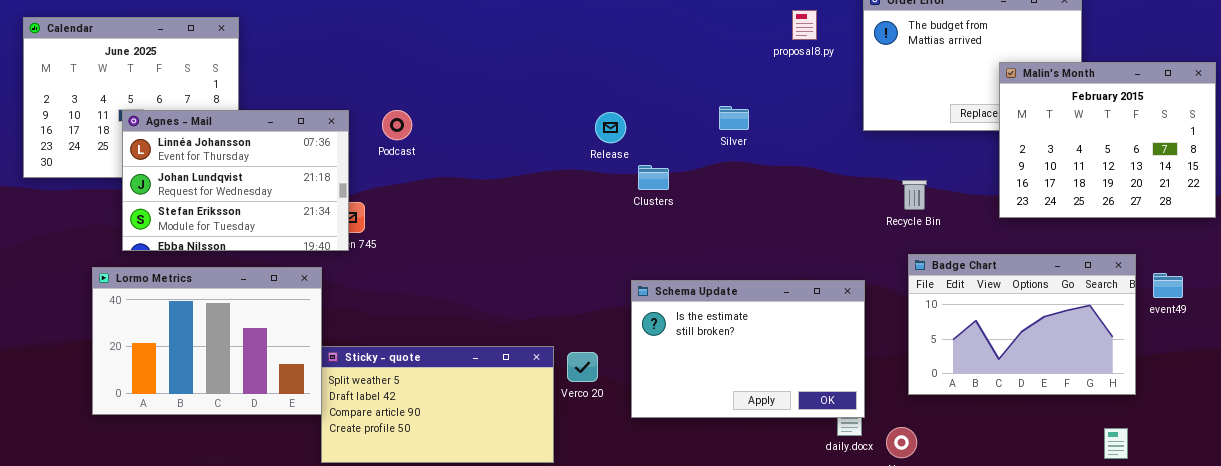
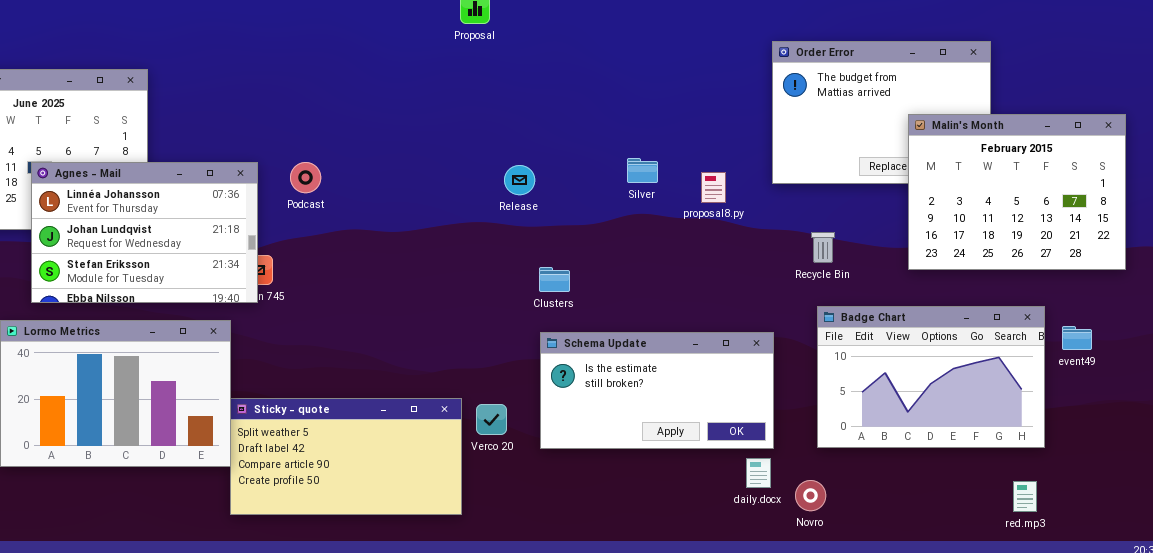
proposal8.py: [792,10,817,40] -> [701,172,726,203], moved
Clusters: [638,165,669,190] -> [539,267,570,292], moved
Schema Update: [631,280,865,418] -> [540,332,774,449], resized

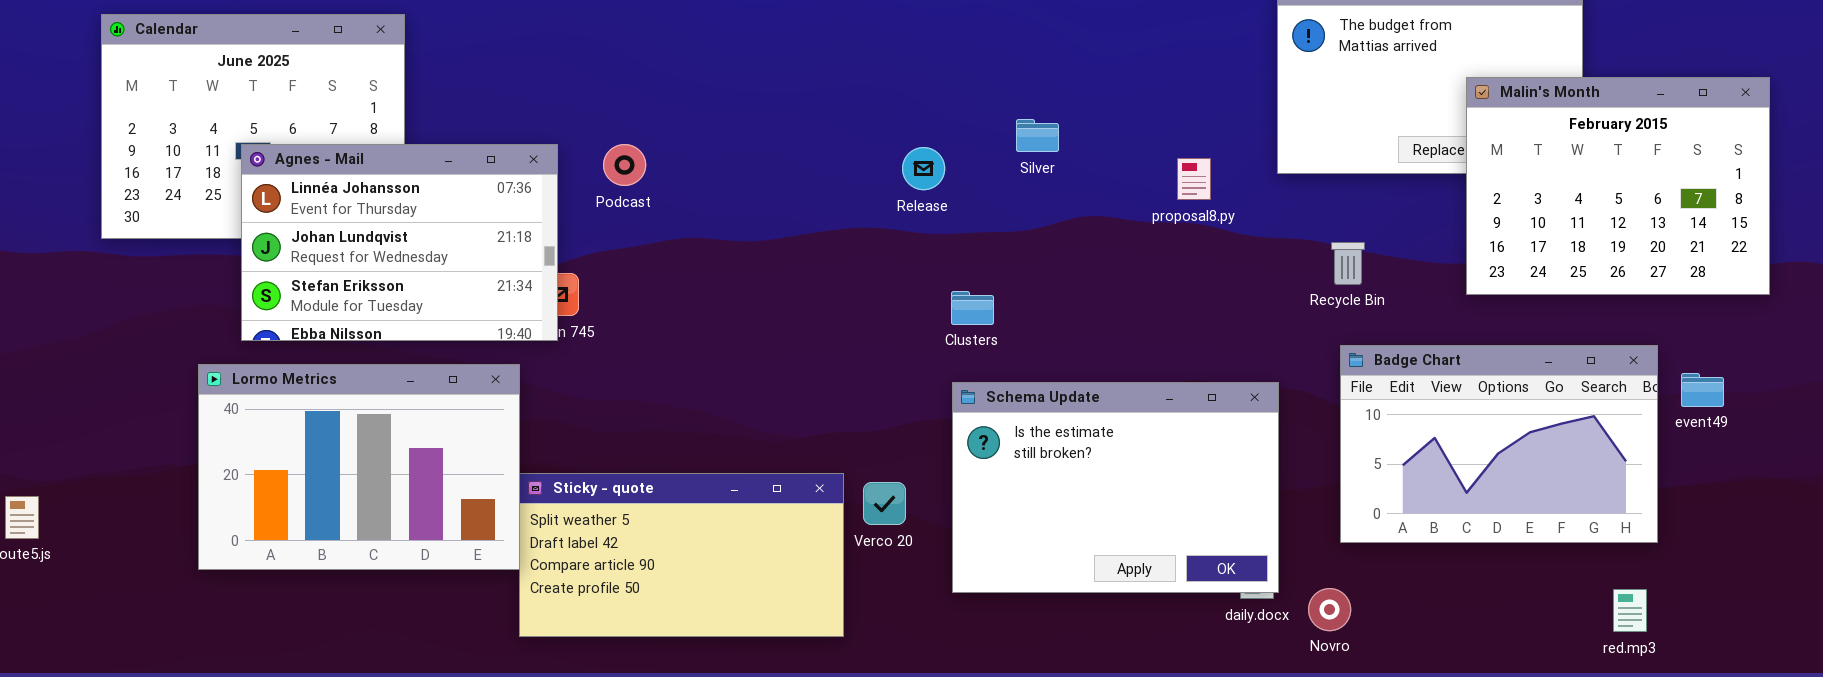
Silver: [627,158,658,183] -> [1016,119,1059,152], moved
Schema Update: [540,332,774,449] -> [952,382,1279,593], resized

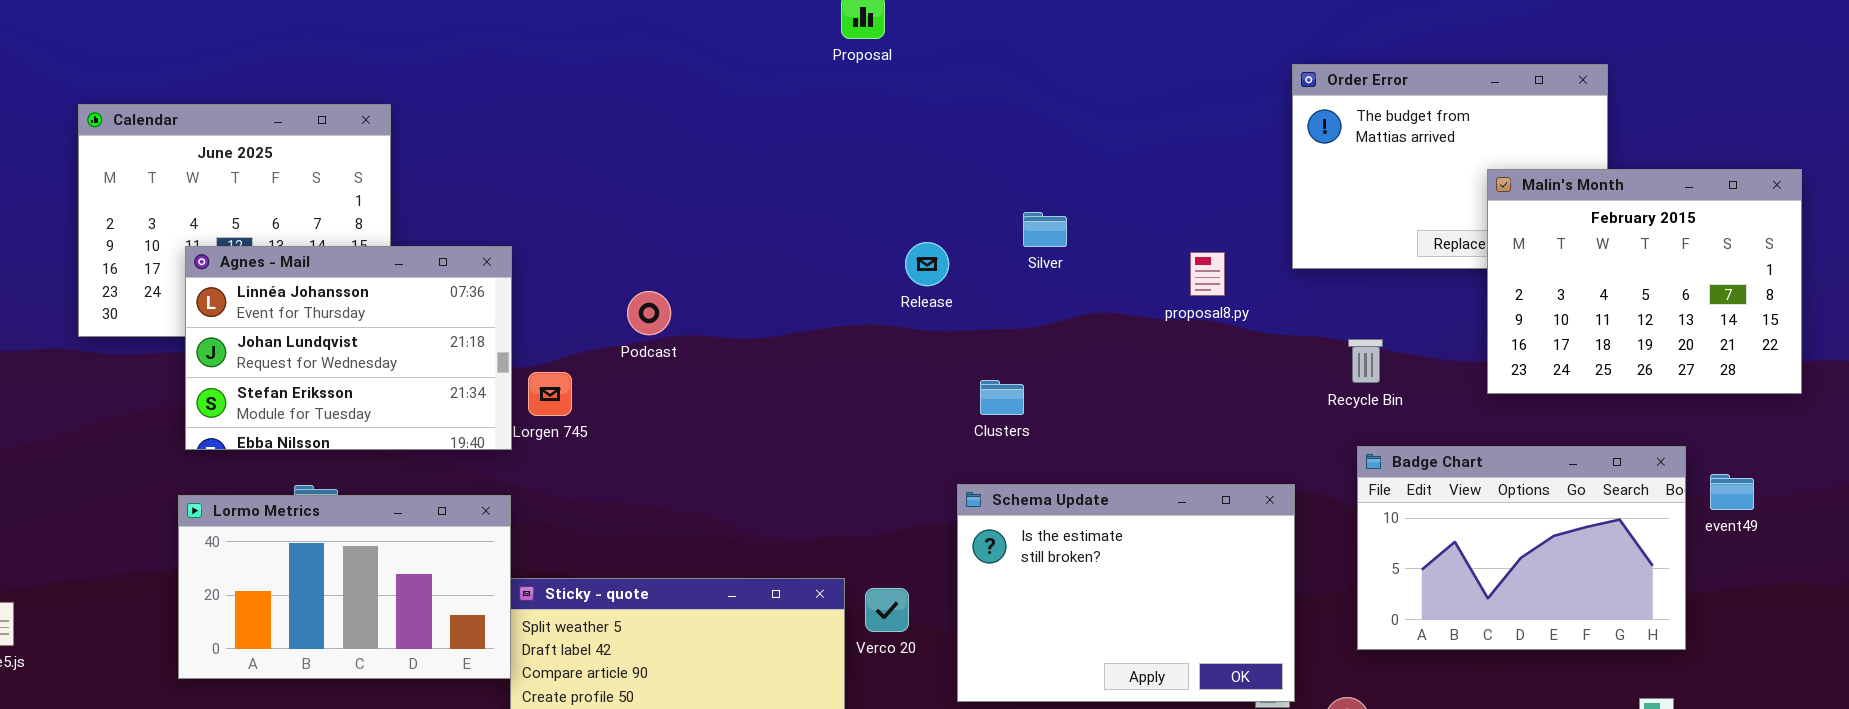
Agnes - Mail: [241,144,558,341] -> [185,246,512,450], moved
Podcast: [603,144,646,186] -> [627,291,671,335], moved
Clusters: [951,291,994,325] -> [980,380,1024,415], moved
Lormo Metrics: [198,364,520,570] -> [178,495,511,679], resized

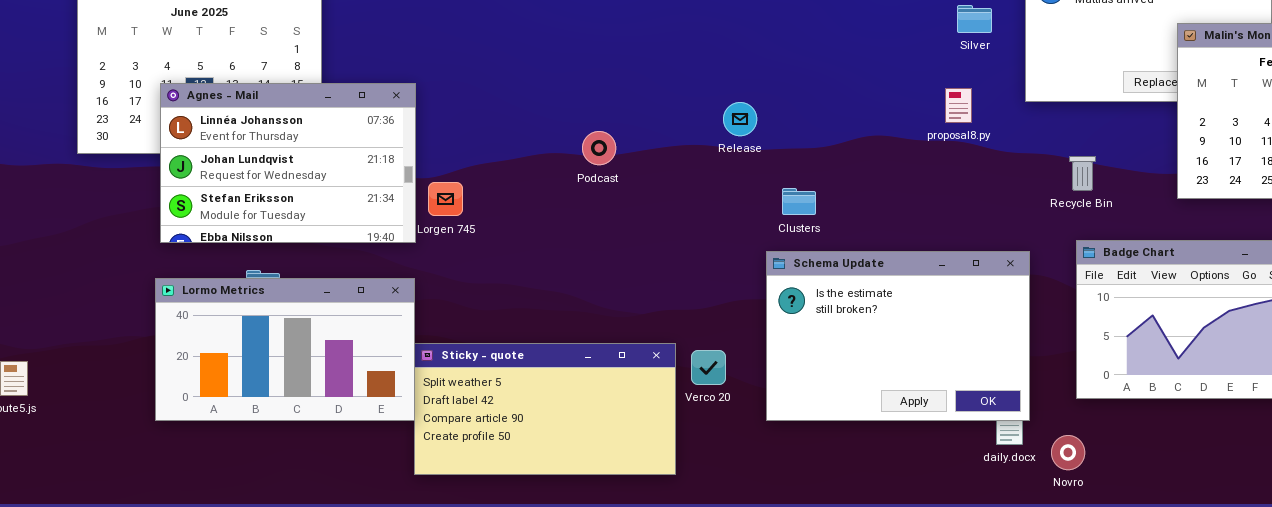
Silver: [1023,212,1067,247] -> [957,5,992,33], moved
Release: [905,242,949,286] -> [723,102,757,136], moved
Podcast: [627,291,671,335] -> [582,131,616,165], moved
Schema Update: [957,484,1295,702] -> [766,251,1030,421], moved

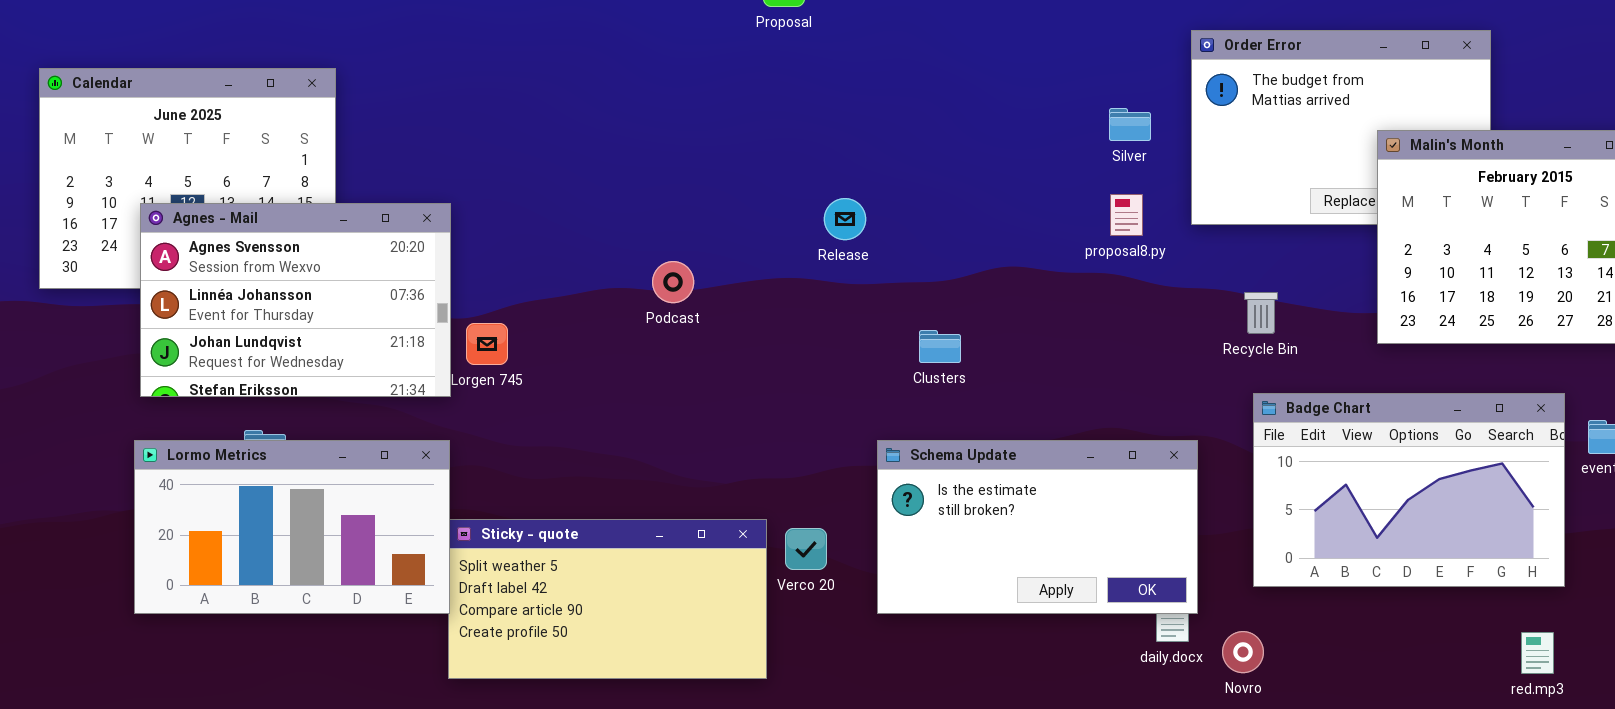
Agnes - Mail: [160,83,416,243] -> [140,203,451,397], scrolled up 1 row
proposal8.py: [945,88,972,123] -> [1110,194,1143,236], moved
Release: [723,102,757,136] -> [824,198,866,240], moved
Clusters: [782,188,816,215] -> [919,330,961,363], moved
Schema Update: [766,251,1030,421] -> [877,440,1198,614], resized

